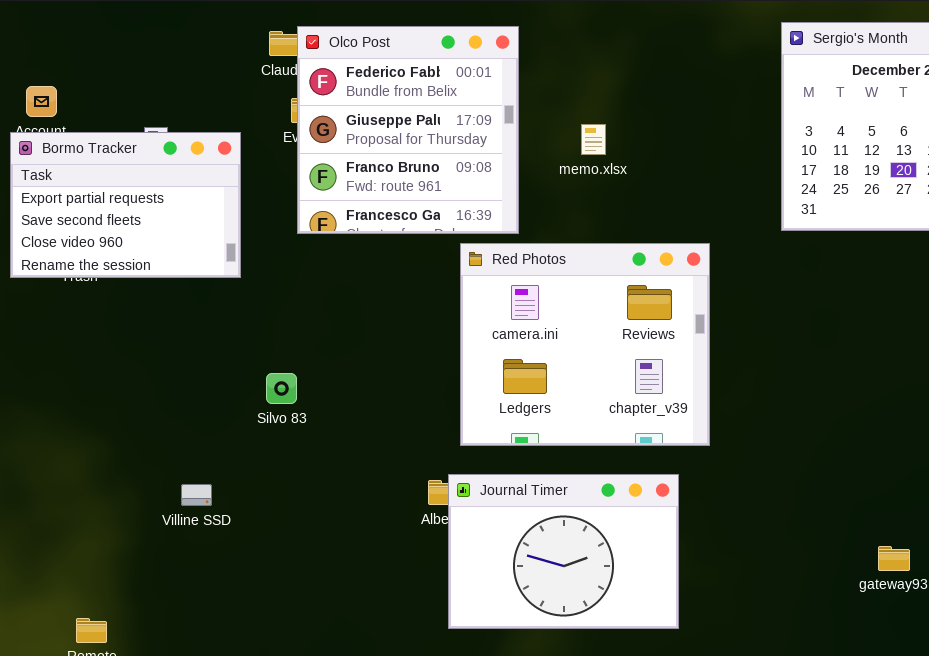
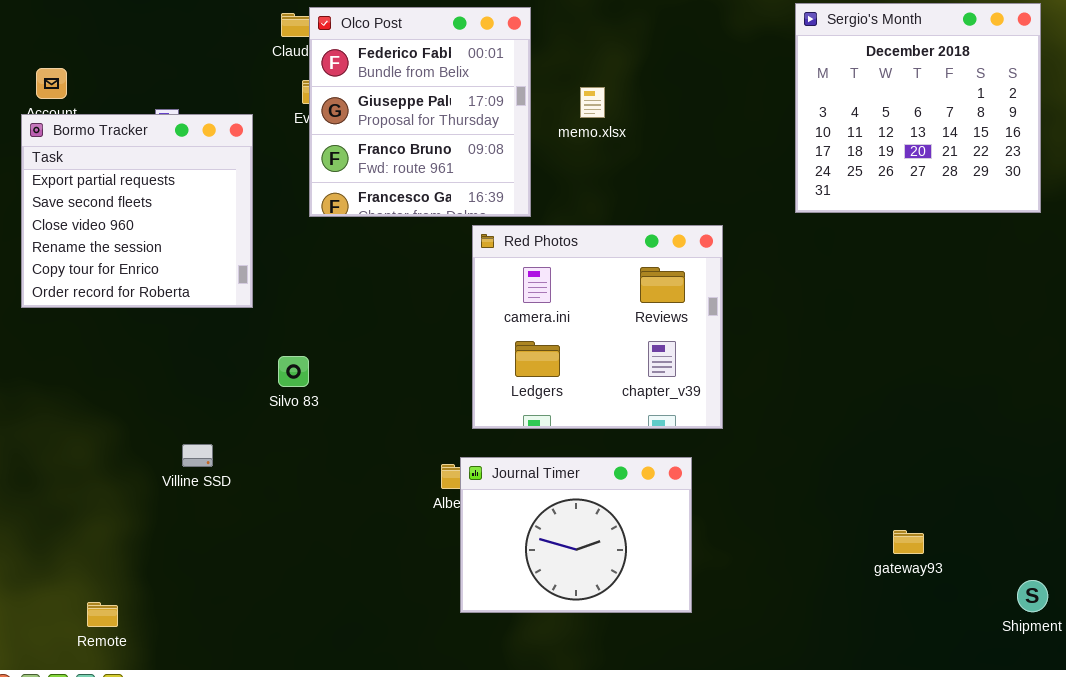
memo.xlsx: [581,124,606,155] -> [580,87,605,118], moved
Bormo Tracker: [10,132,241,278] -> [21,114,253,308], resized
Villine SSD: [181,484,212,506] -> [182,444,213,467], moved

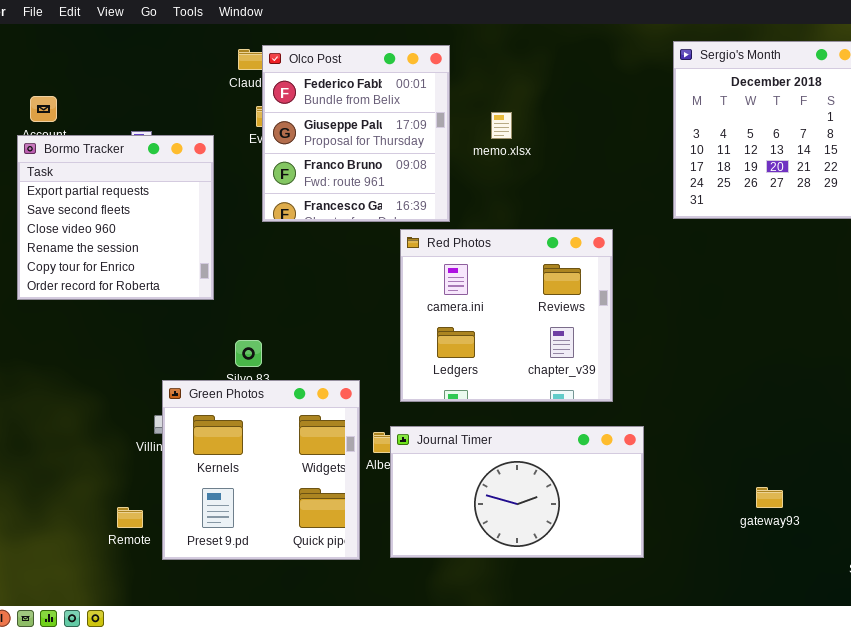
Green Photos: none -> [162,380,360,560], opened
Journal Timer: [460,457,692,613] -> [390,426,644,558], resized
Remote: [87,602,118,627] -> [117,507,143,528], moved

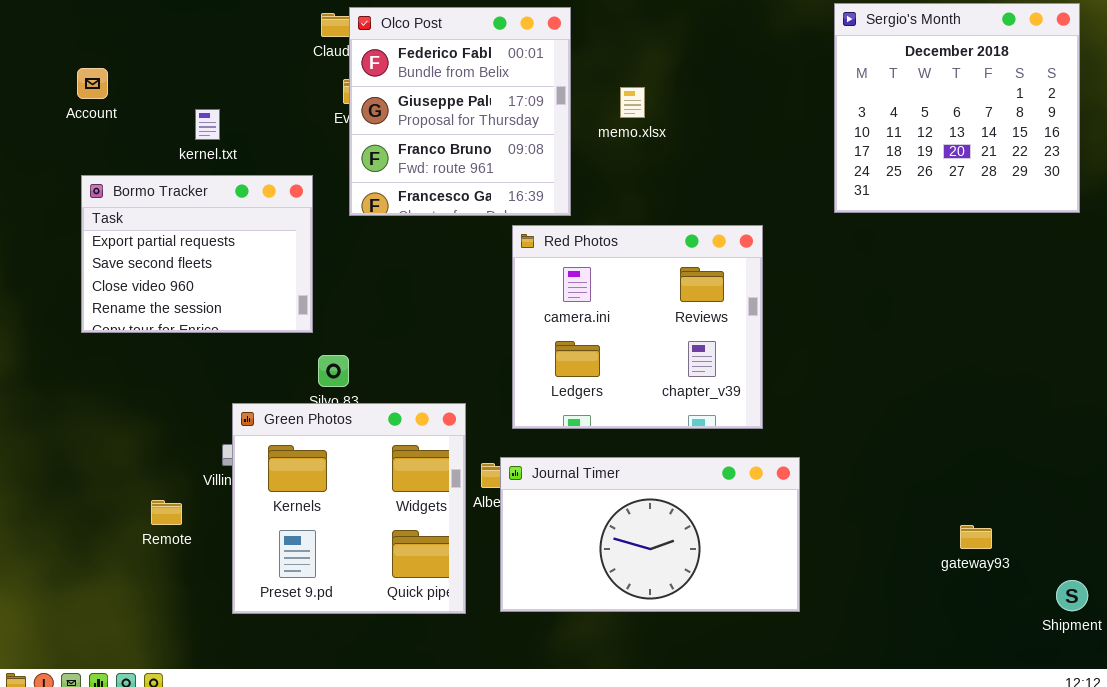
Bormo Tracker: [17,135,214,300] -> [81,175,313,333], moved, resized
gateway93: [756,487,783,508] -> [960,525,992,549], moved
Remote: [117,507,143,528] -> [151,500,182,525], moved

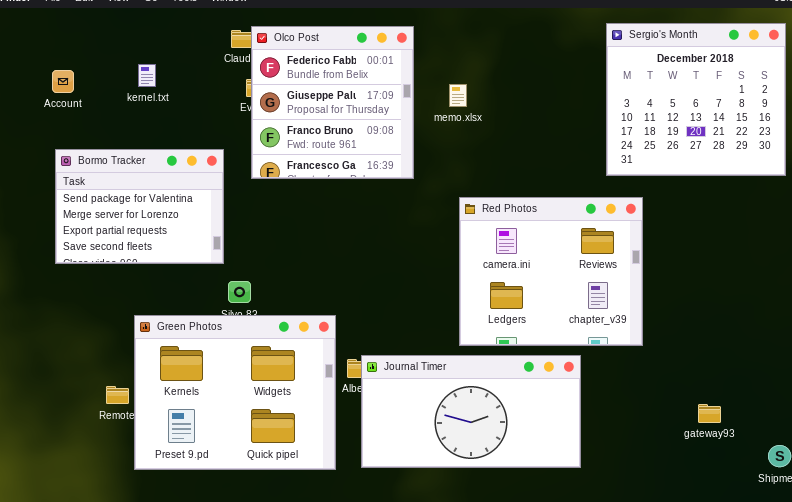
kernel.txt: [195,109,220,140] -> [138,64,156,87], moved
Bormo Tracker: [81,175,313,333] -> [55,149,224,264], scrolled up 2 rows
Red Photos: [512,225,763,429] -> [459,197,643,346], moved
Green Photos: [232,403,466,614] -> [134,315,336,470], resized

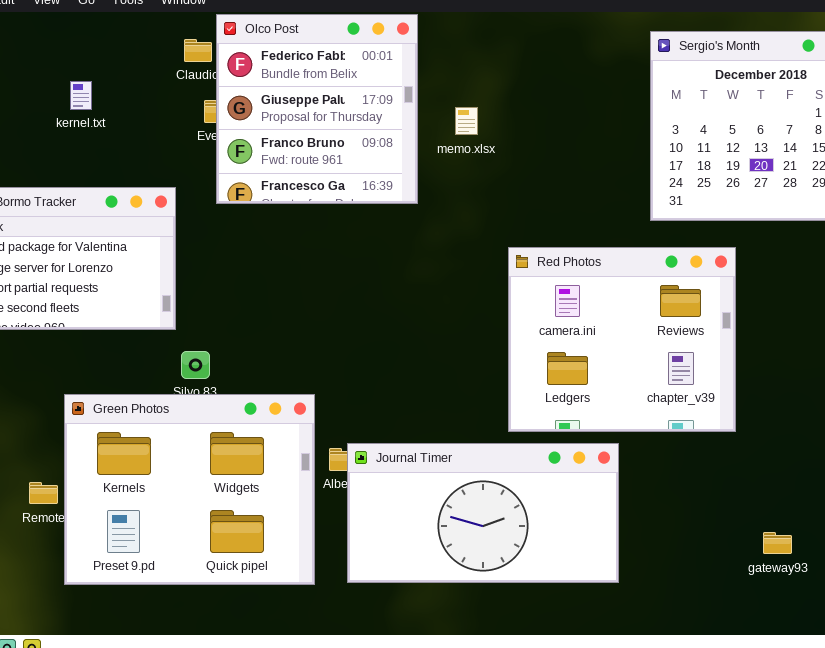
Olco Post: [251,26,414,179] -> [216,14,418,204], moved
Red Photos: [459,197,643,346] -> [508,247,736,432], moved
gateway93: [698,404,721,423] -> [763,532,792,554], moved

